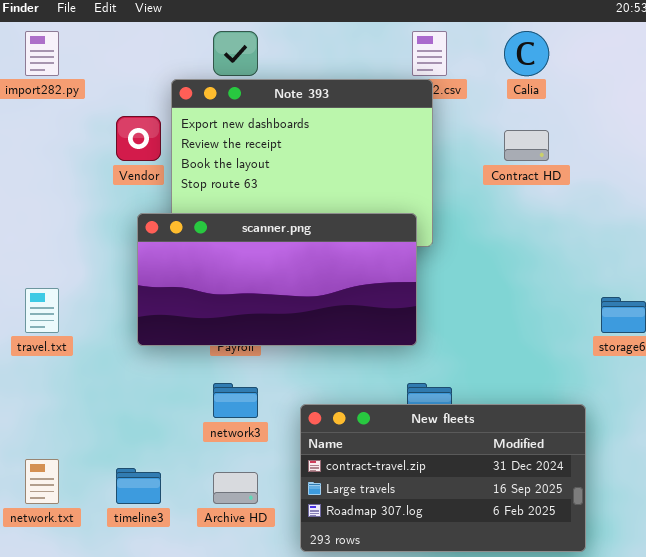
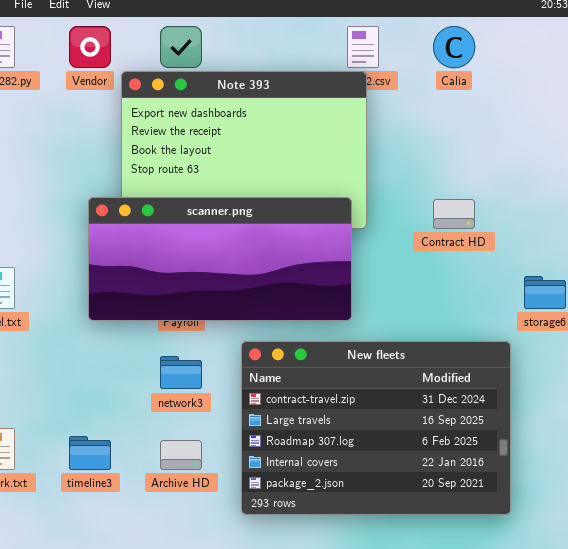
Vendor: [116,116,161,161] -> [69,26,111,68], moved
Contract HD: [504,130,549,161] -> [433,199,475,229], moved
New fleets: [300,404,586,552] -> [241,341,511,515], resized

